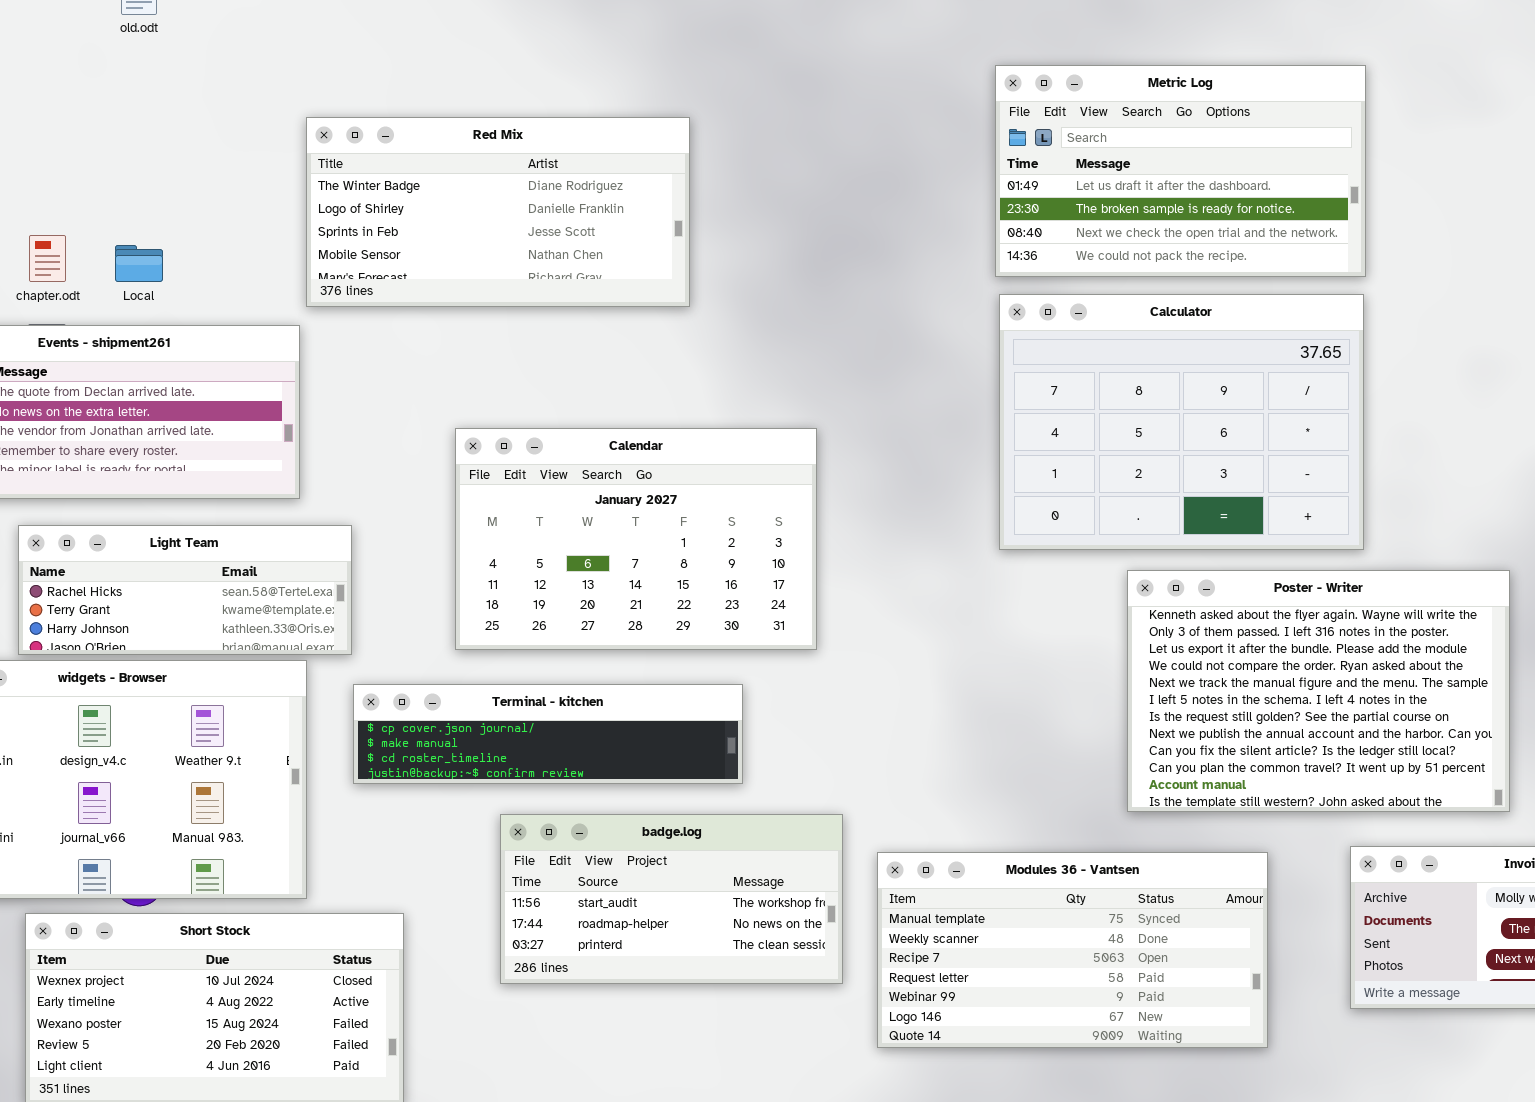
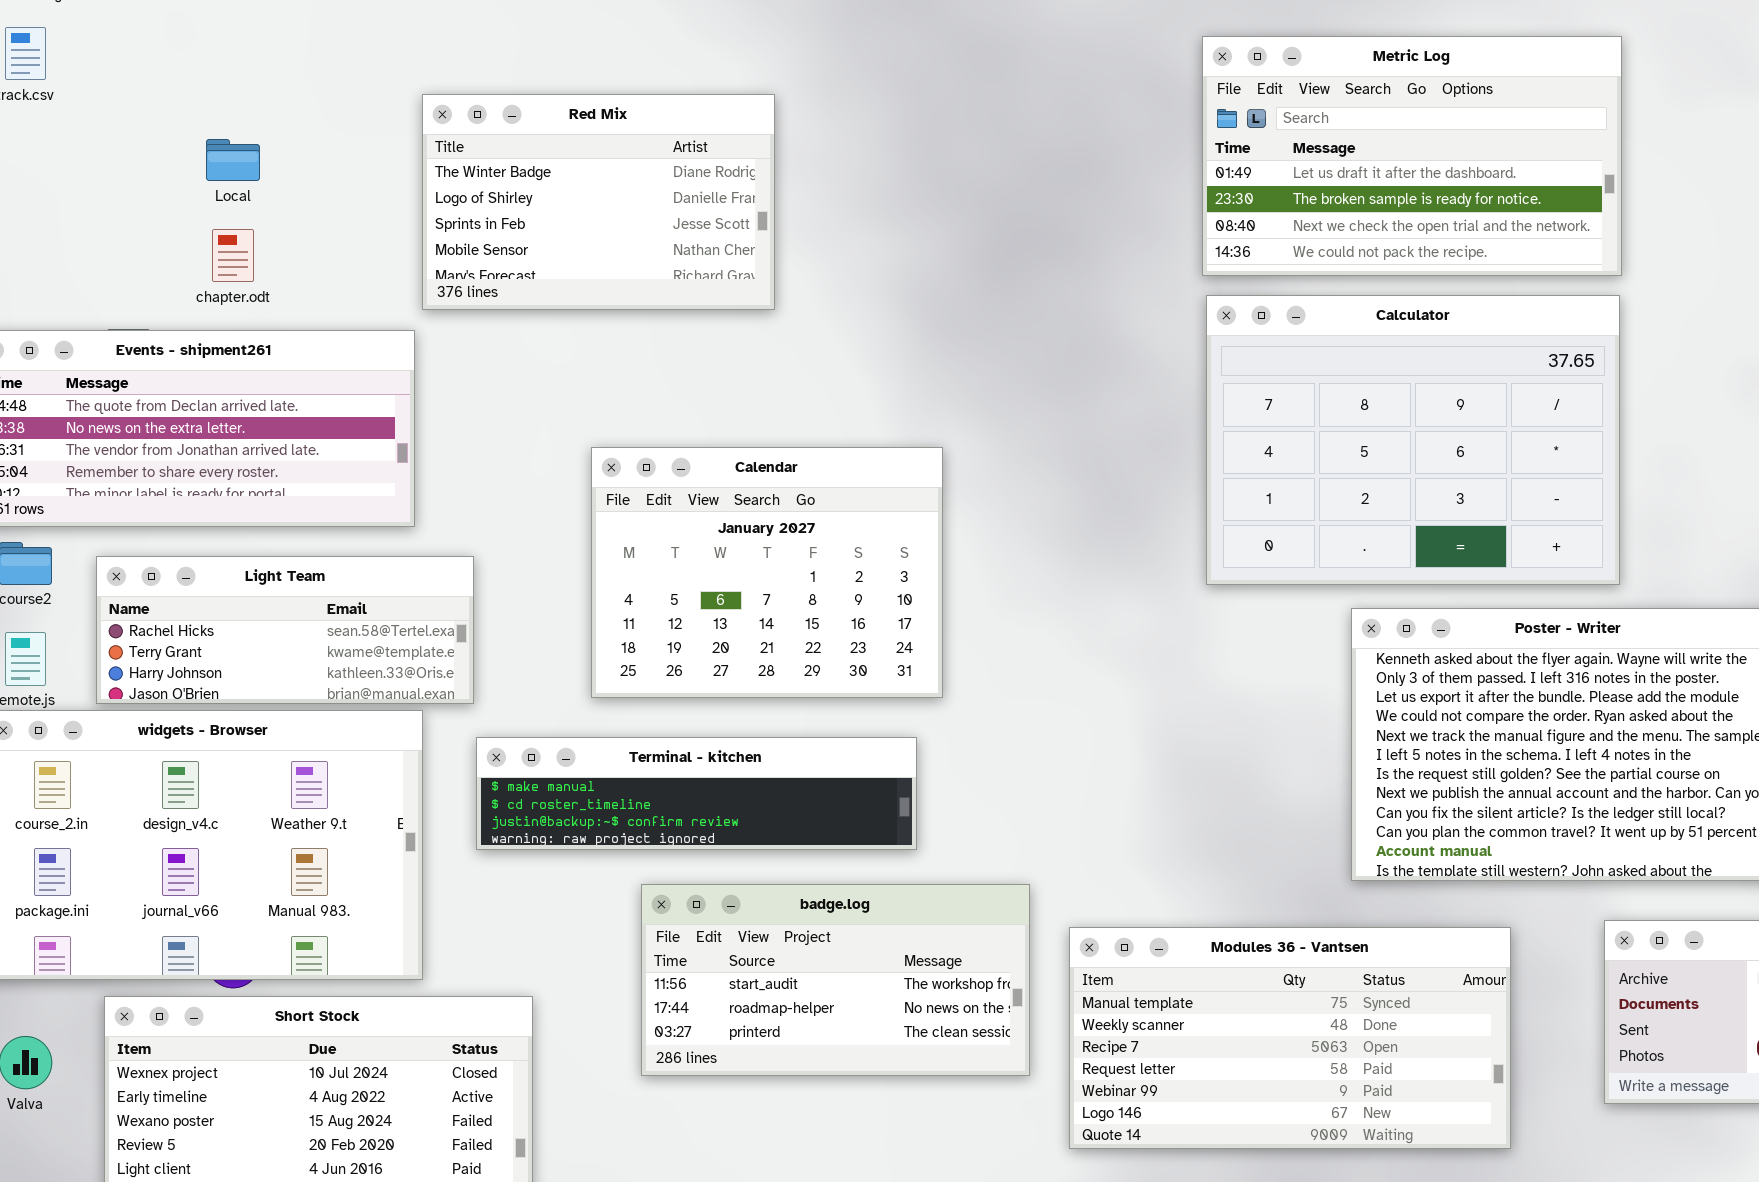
Red Mix: [306,117,690,307] -> [422,94,775,310], resized
chapter.odt: [29,235,66,282] -> [212,229,254,282], moved
Local: [115,245,163,282] -> [206,139,260,181], moved
Calendar: [455,428,817,650] -> [591,447,943,698], resized
Terminal - kitchen: [353,684,743,784] -> [476,737,917,850], scrolled down 1 row

